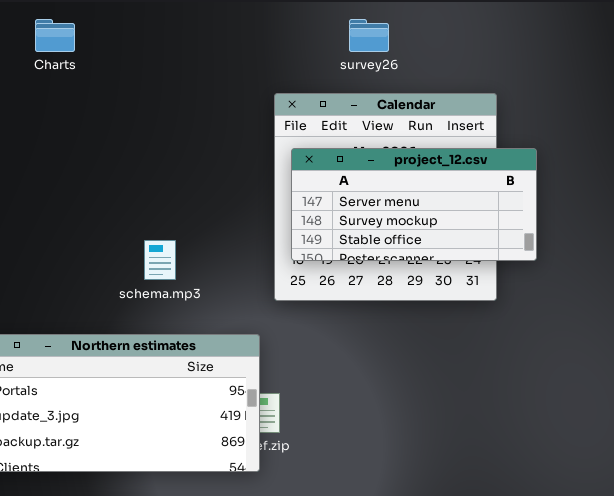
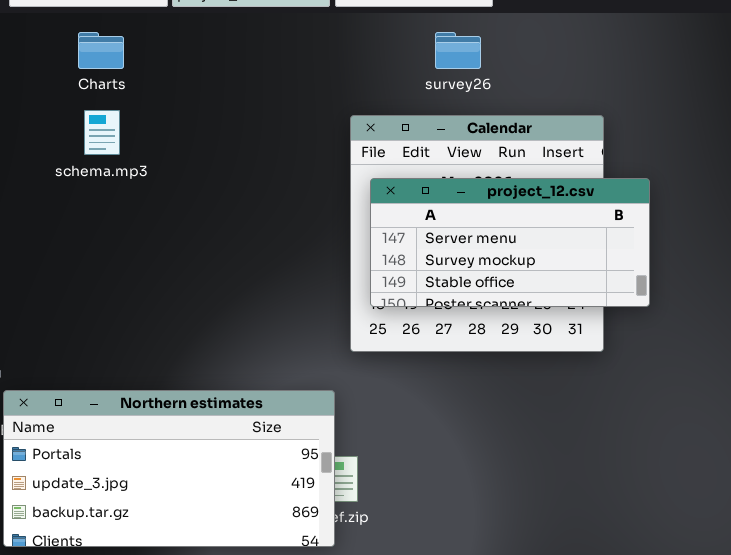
schema.mp3: [144,240,176,280] -> [84,110,120,155], moved

